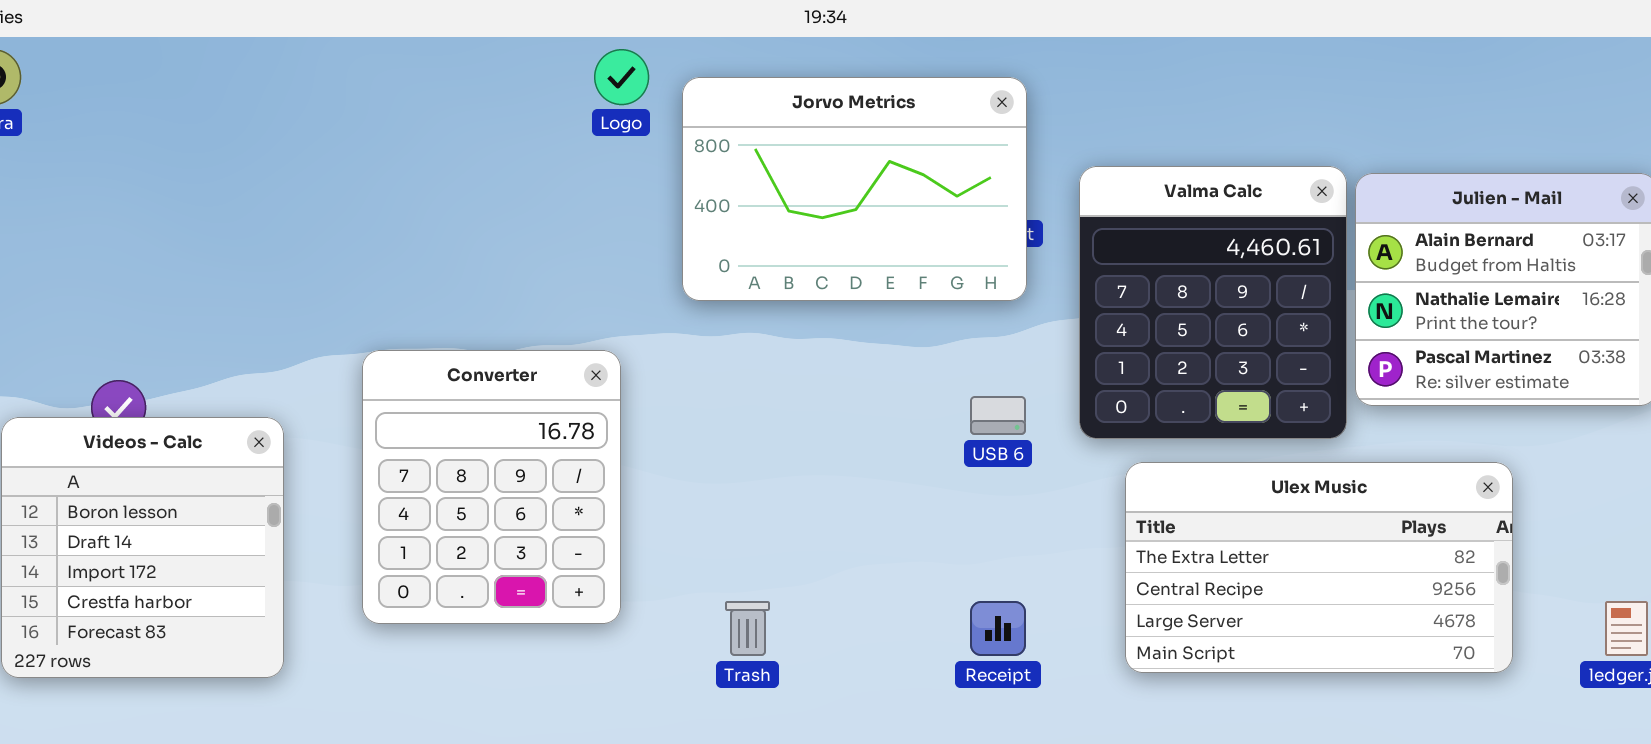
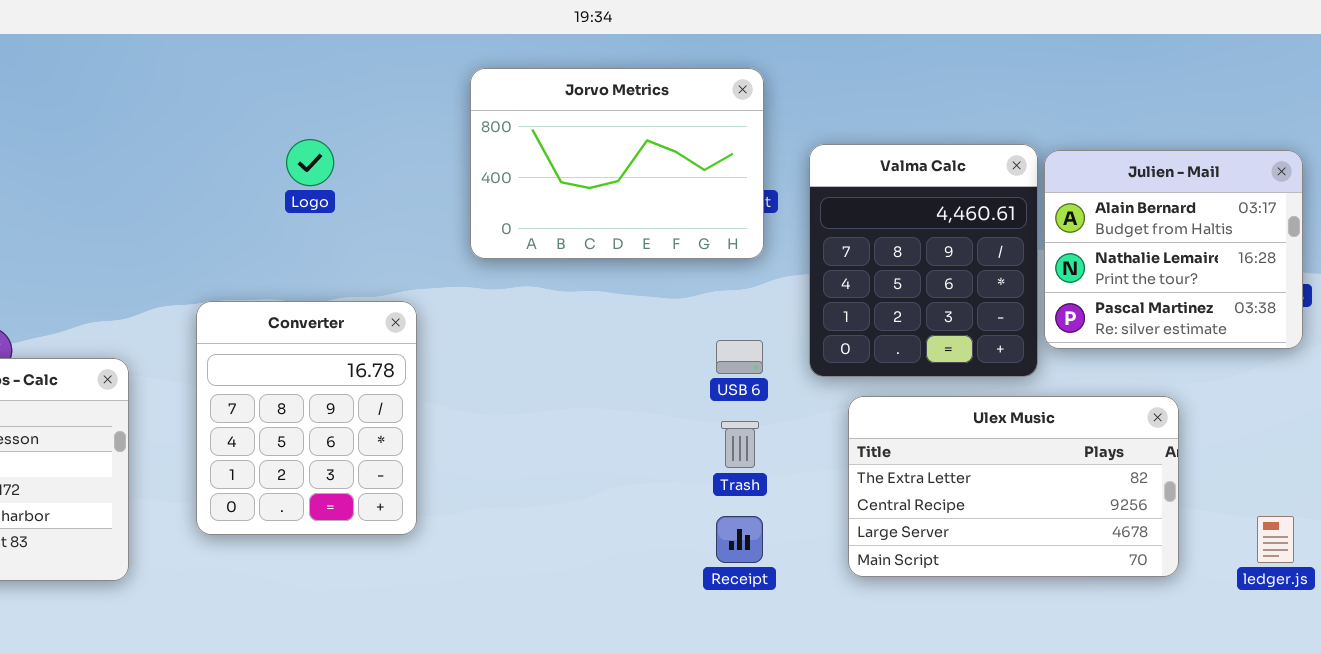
Logo: [594,49,649,105] -> [286,139,334,186], moved
Trash: [725,601,770,656] -> [721,421,759,468], moved

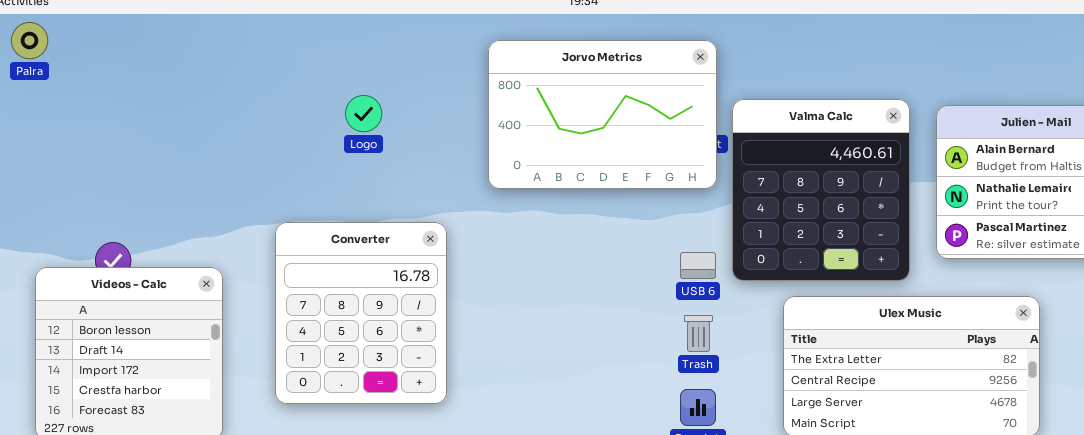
Valma Calc: [809,144,1038,377] -> [732,99,910,281], moved

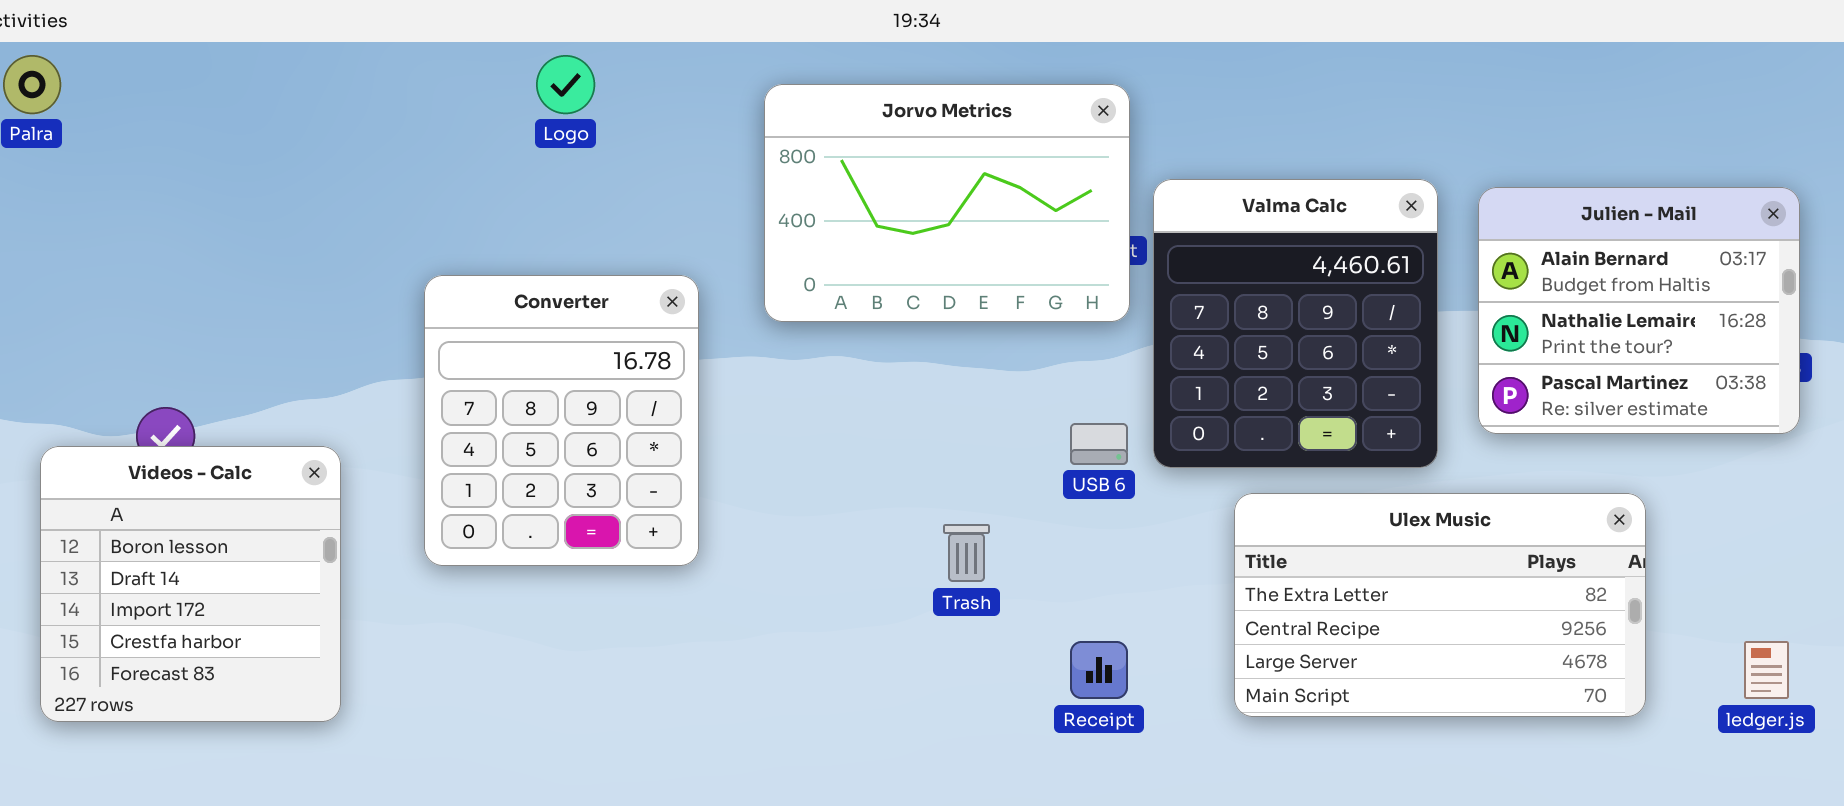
Logo: [345,95,382,132] -> [536,55,595,114], moved
Converter: [275,222,447,404] -> [424,275,699,566], moved
Trash: [684,315,713,352] -> [943,524,990,582], moved

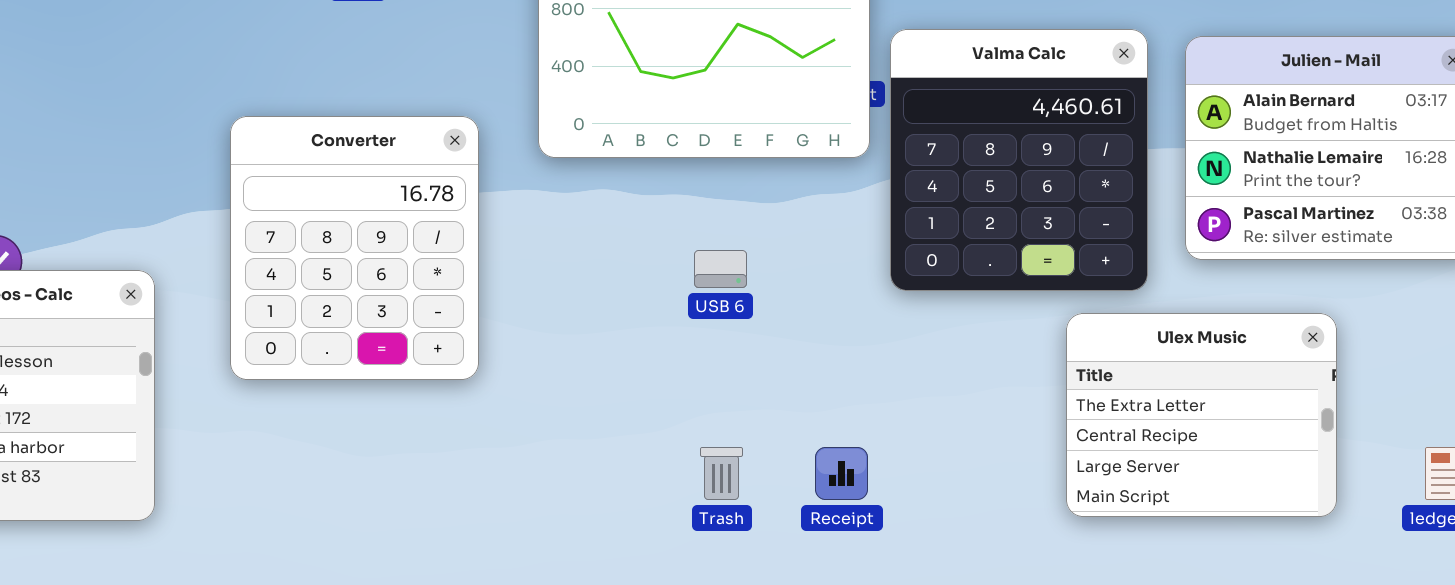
USB 6: [1070,423,1128,465] -> [694,250,747,288], moved
Ulex Music: [1234,493,1646,717] -> [1066,313,1337,517], resized
Trash: [943,524,990,582] -> [700,447,743,500], moved

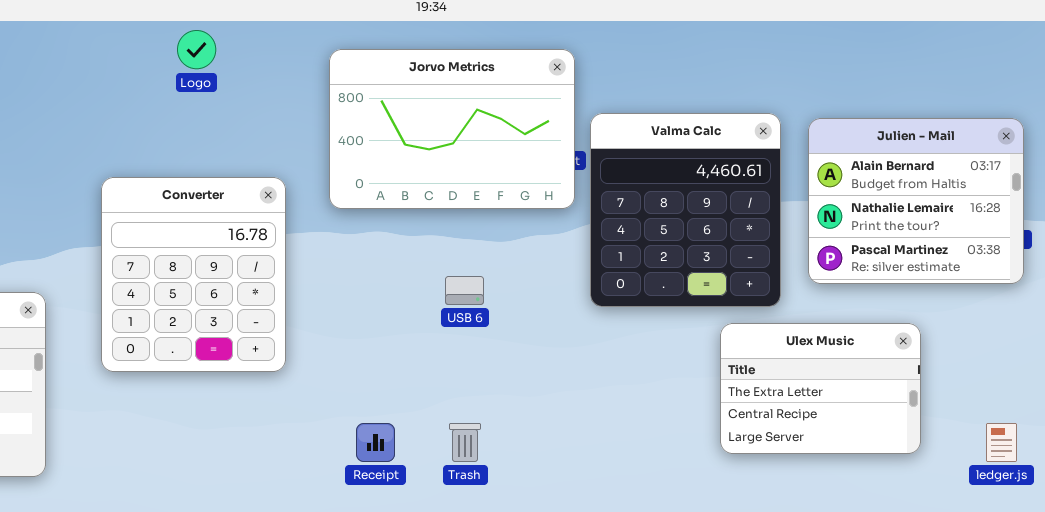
Ulex Music: [1066,313,1337,517] -> [720,323,921,454], resized
Receipt: [815,447,868,500] -> [356,423,395,462], moved

